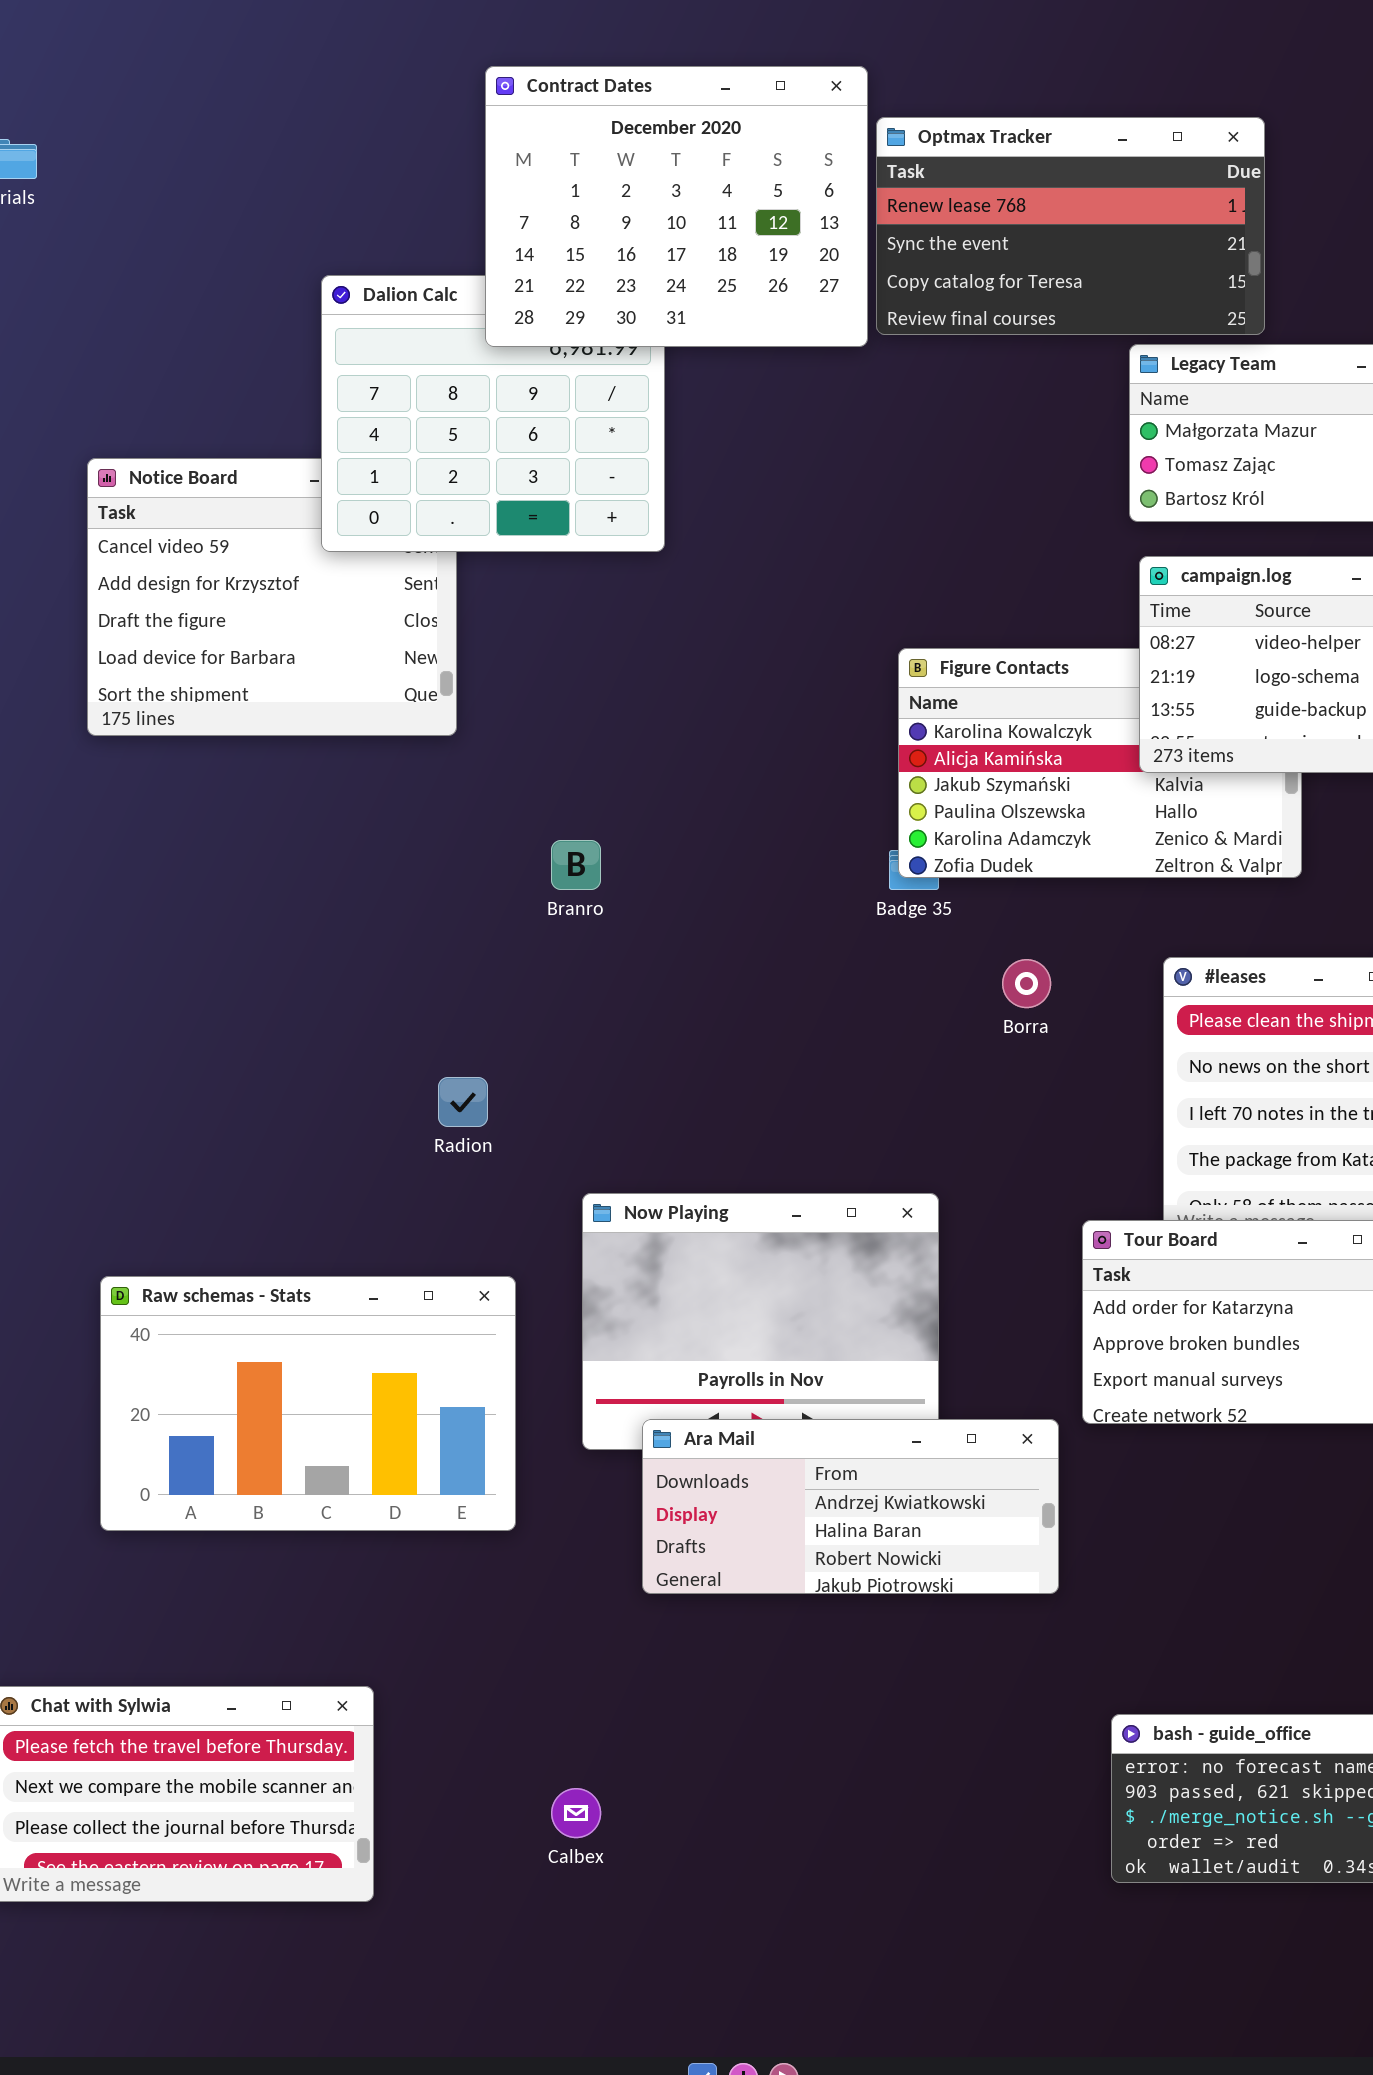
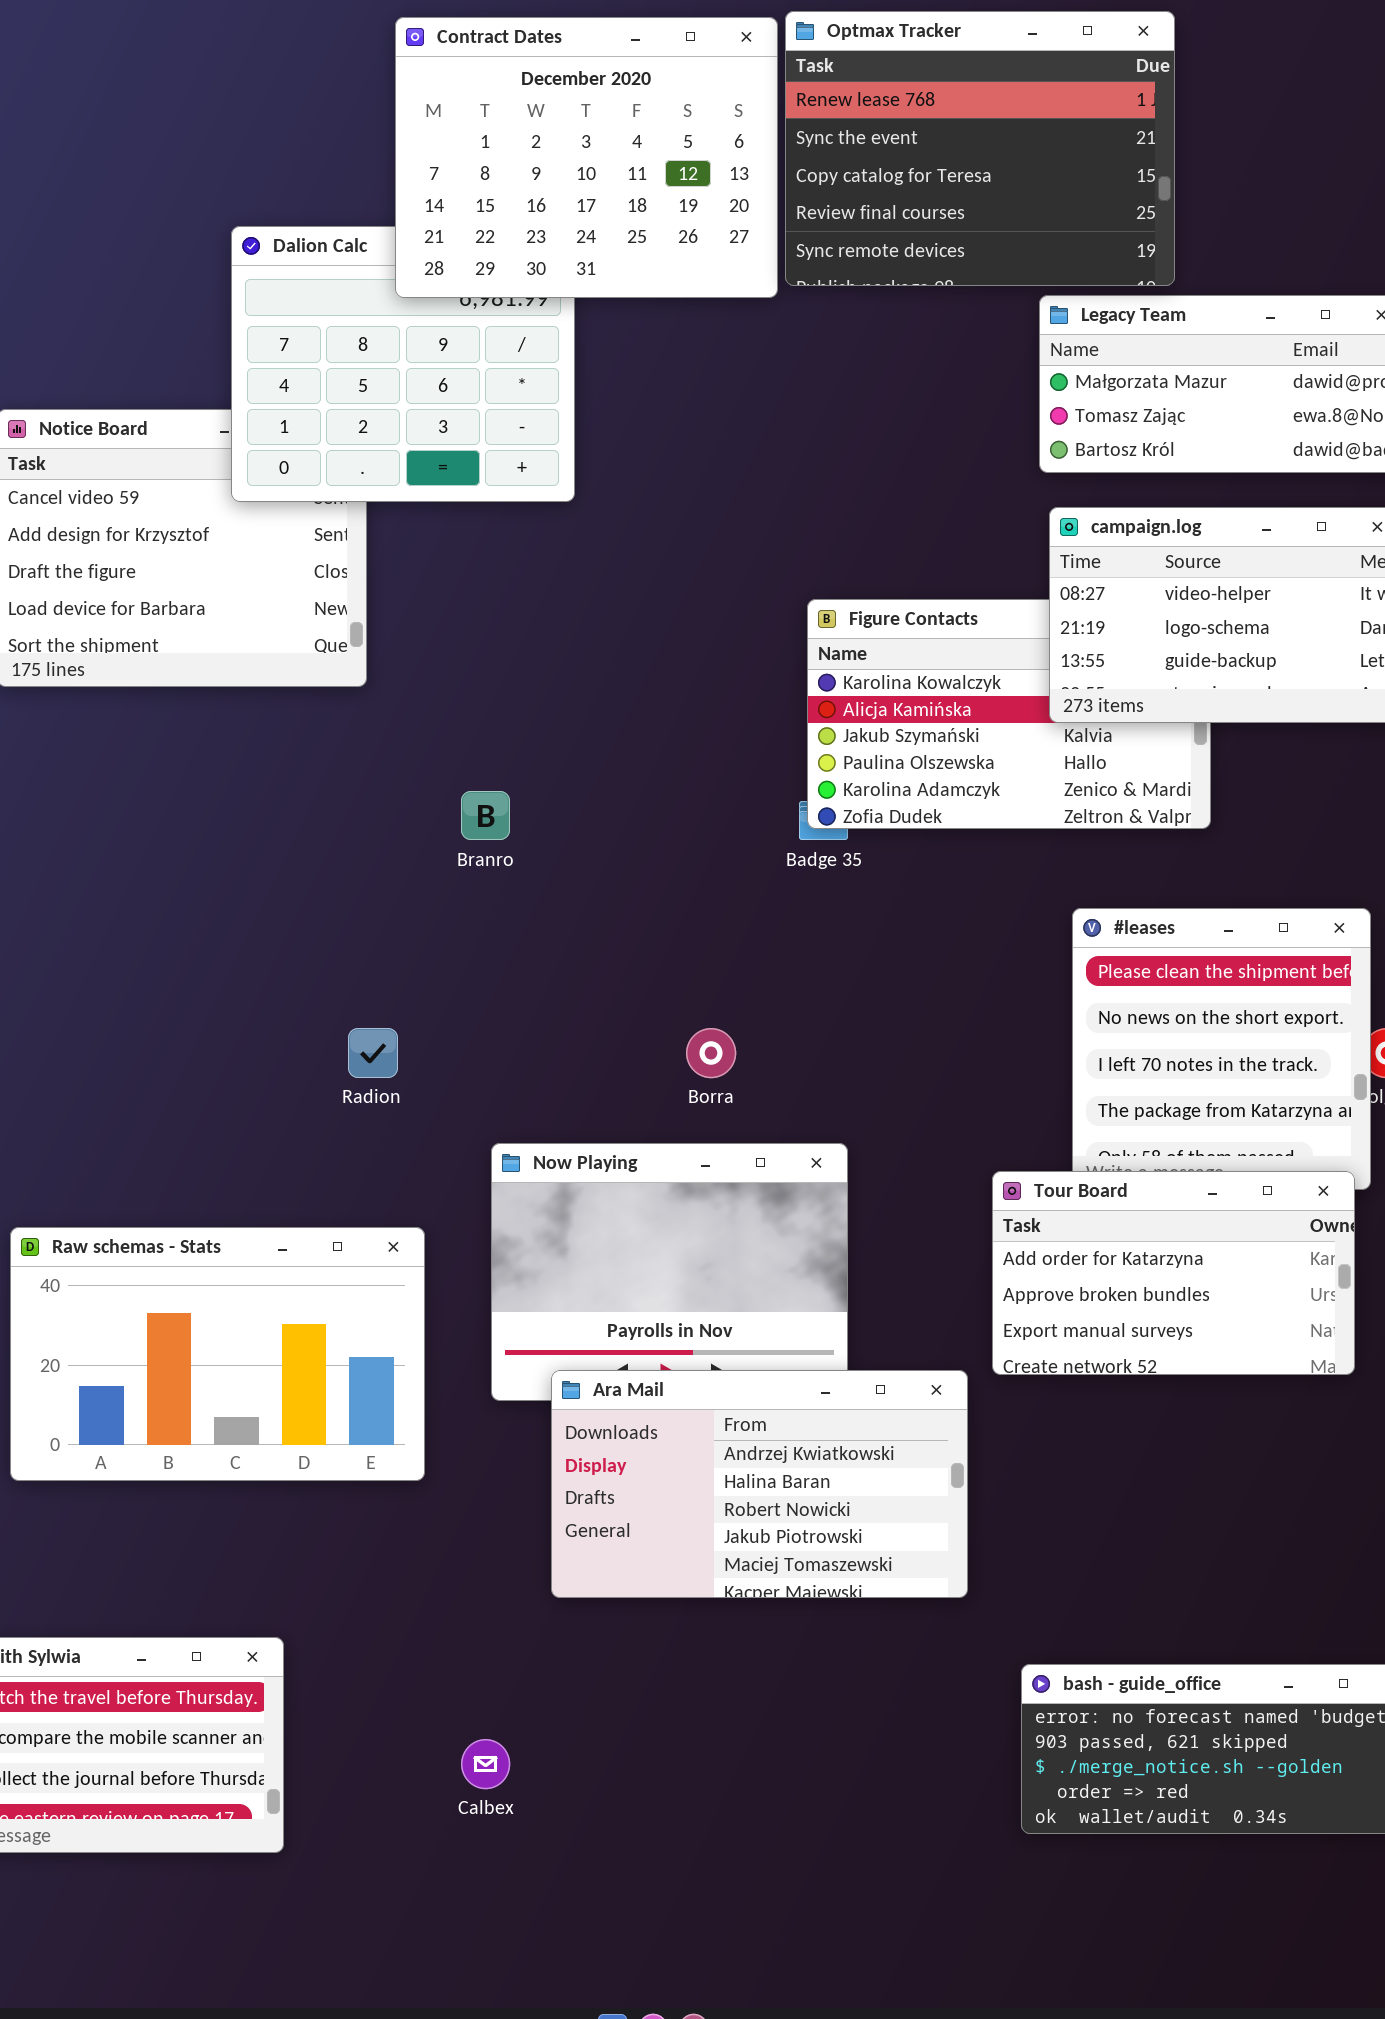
Optmax Tracker: [876,117,1265,335] -> [785,11,1175,286], resized
Borra: [1002,959,1051,1008] -> [686,1028,736,1078], moved
Ara Mail: [642,1419,1059,1594] -> [551,1370,968,1598], resized

